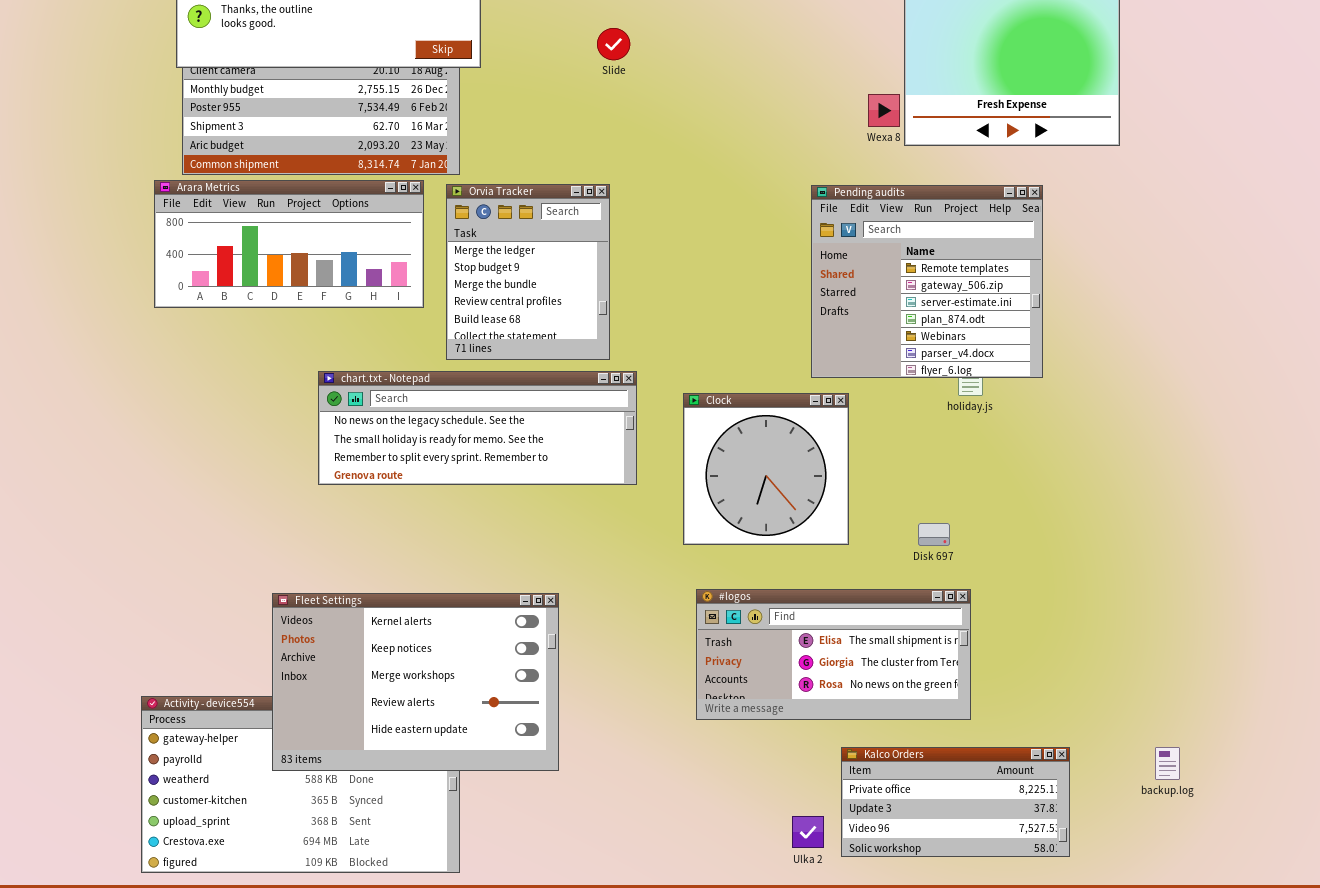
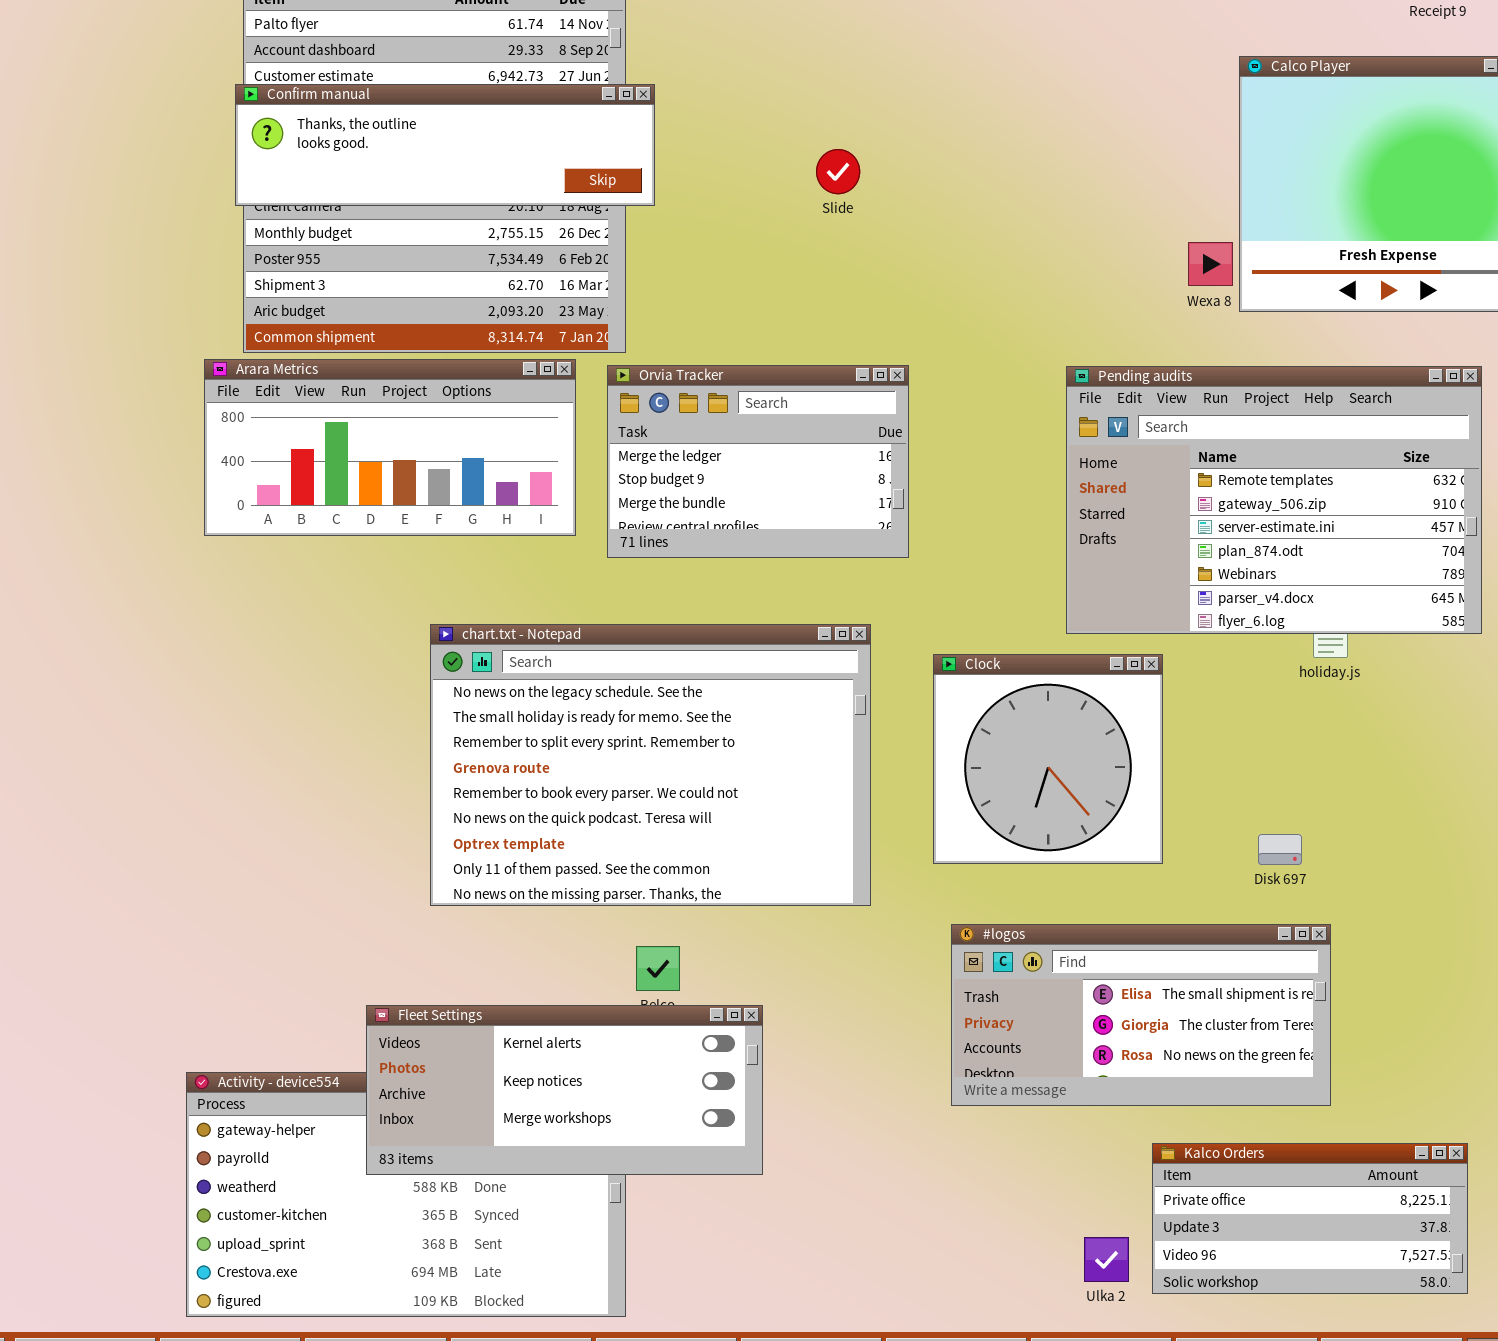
Orvia Tracker: [446,184,610,360] -> [607,365,909,558], resized
Pending audits: [811,185,1043,378] -> [1066,366,1482,634], moved, resized
chart.txt - Notepad: [318,371,637,485] -> [430,624,871,906], resized
Fleet Settings: [272,593,559,771] -> [366,1005,763,1175], resized

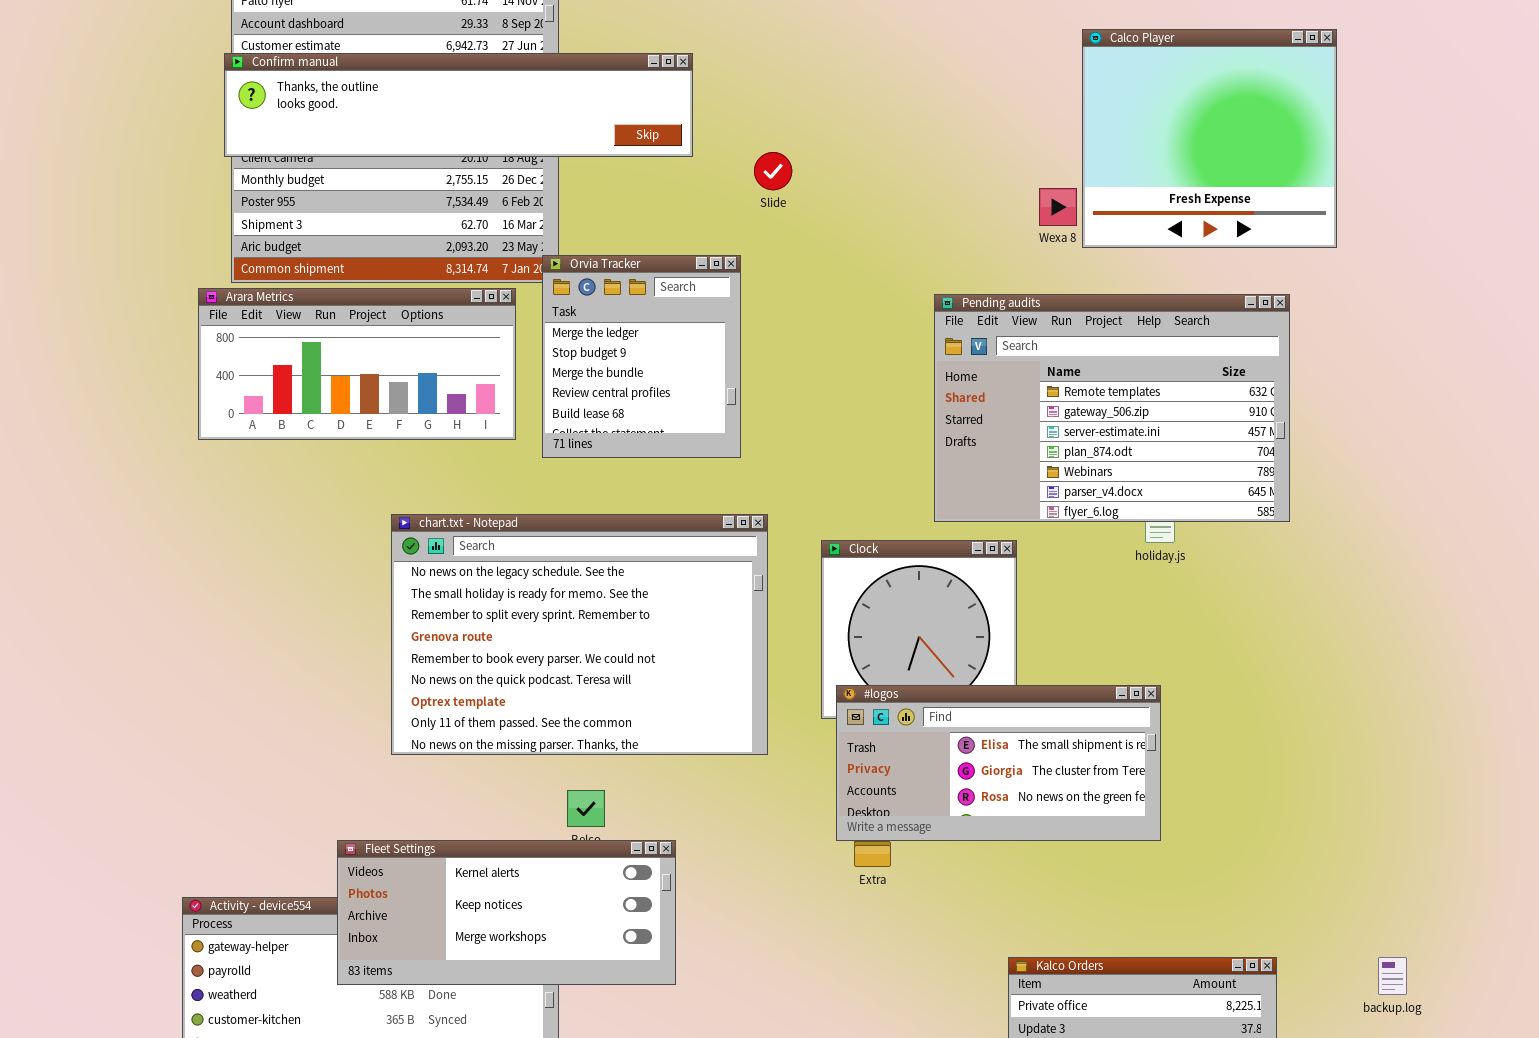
Confirm manual: [235,84,655,206] -> [224,53,693,157], resized
Slide: [816,149,860,194] -> [754,152,792,190], moved
Orvia Tracker: [607,365,909,558] -> [542,255,741,458], resized
#logos: [951,924,1331,1106] -> [836,685,1161,841], moved

